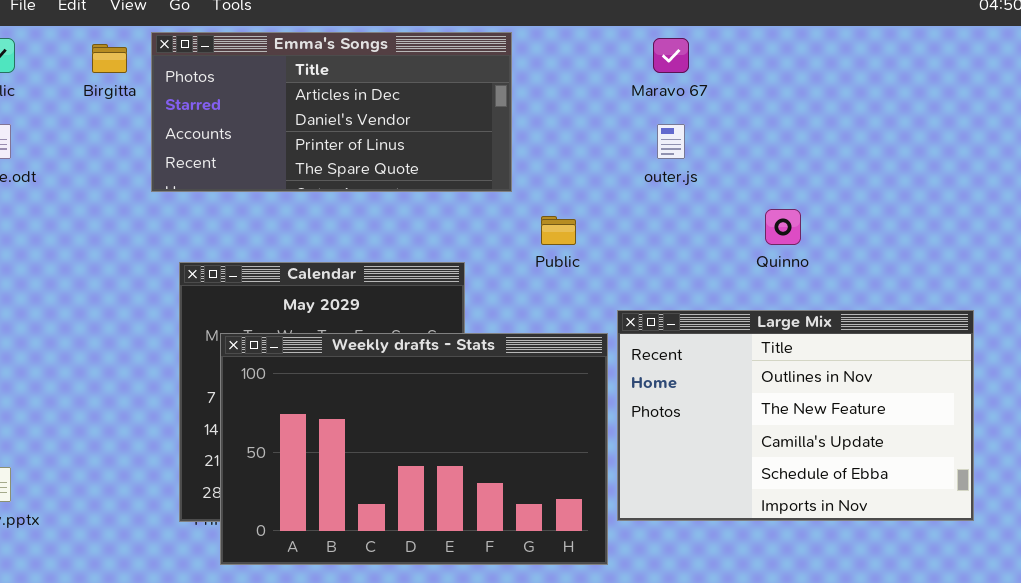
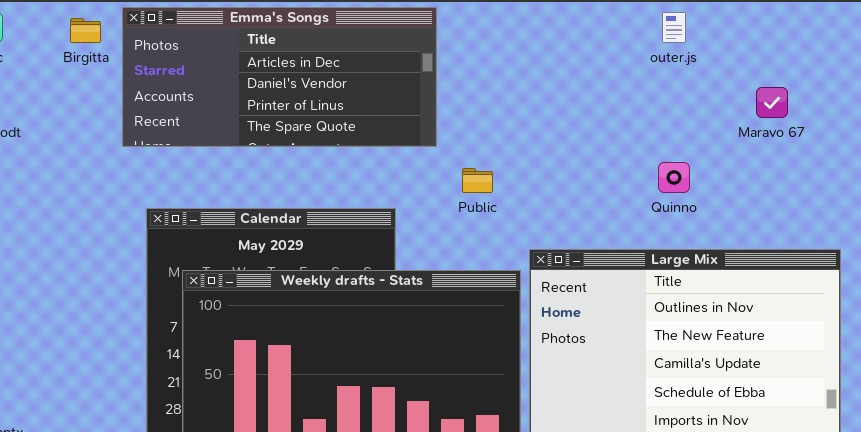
Maravo 67: [653,38,689,73] -> [756,87,788,118], moved
outer.js: [657,124,685,159] -> [662,12,686,43], moved

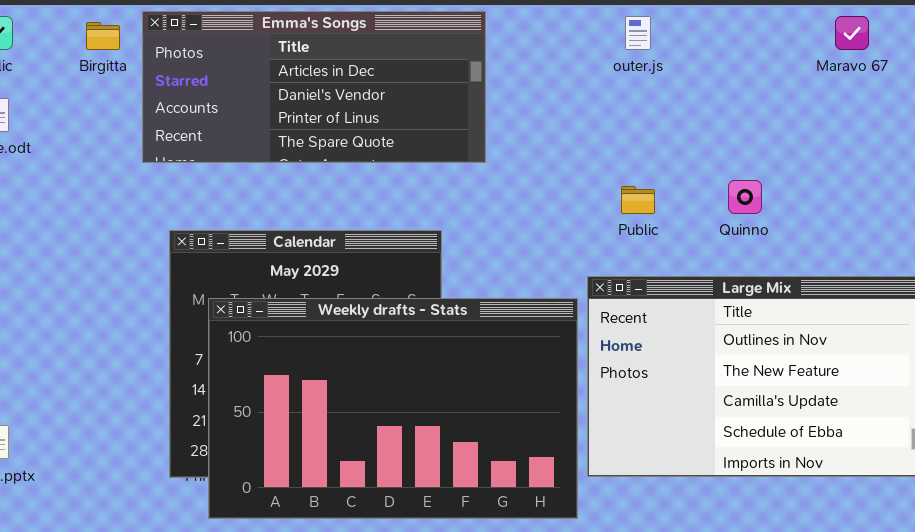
outer.js: [662,12,686,43] -> [625,16,651,50], moved
Maravo 67: [756,87,788,118] -> [835,16,869,50], moved
Public: [462,168,493,193] -> [621,186,655,214], moved

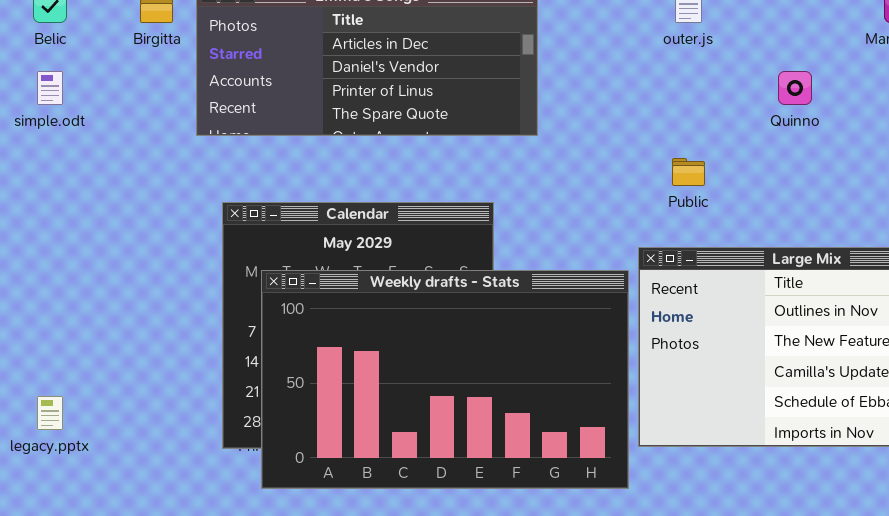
Quinno: [728,180,762,214] -> [778,71,812,105], moved

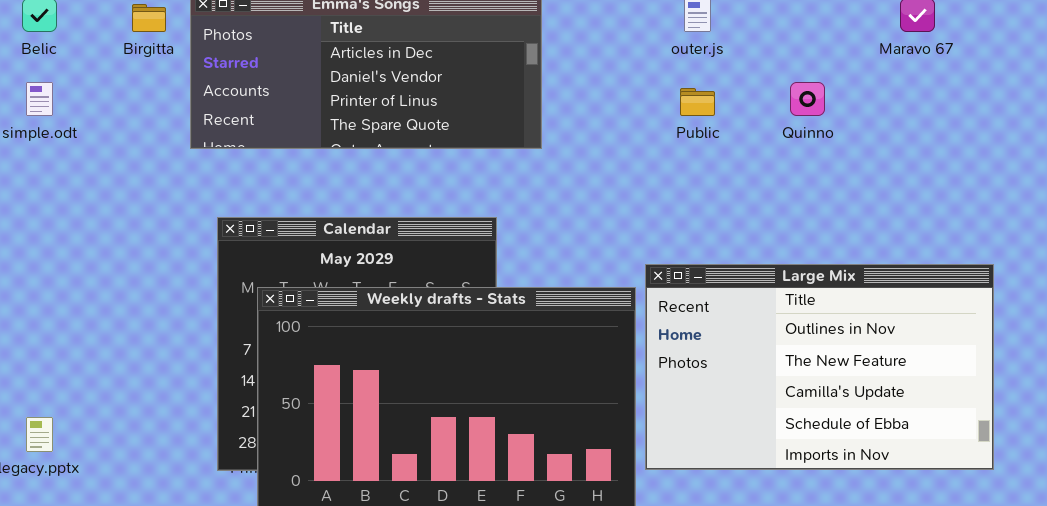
Public: [672,158,705,186] -> [680,88,715,116], moved

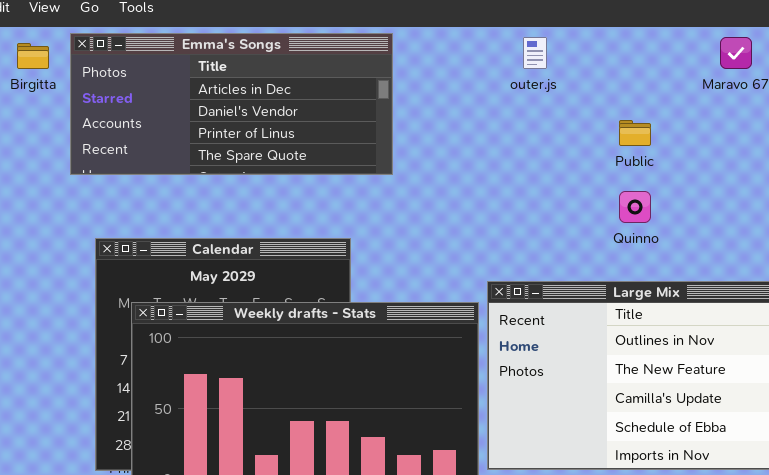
Quinno: [790,82,825,116] -> [619,191,651,223], moved
Public: [680,88,715,116] -> [619,120,651,146], moved

